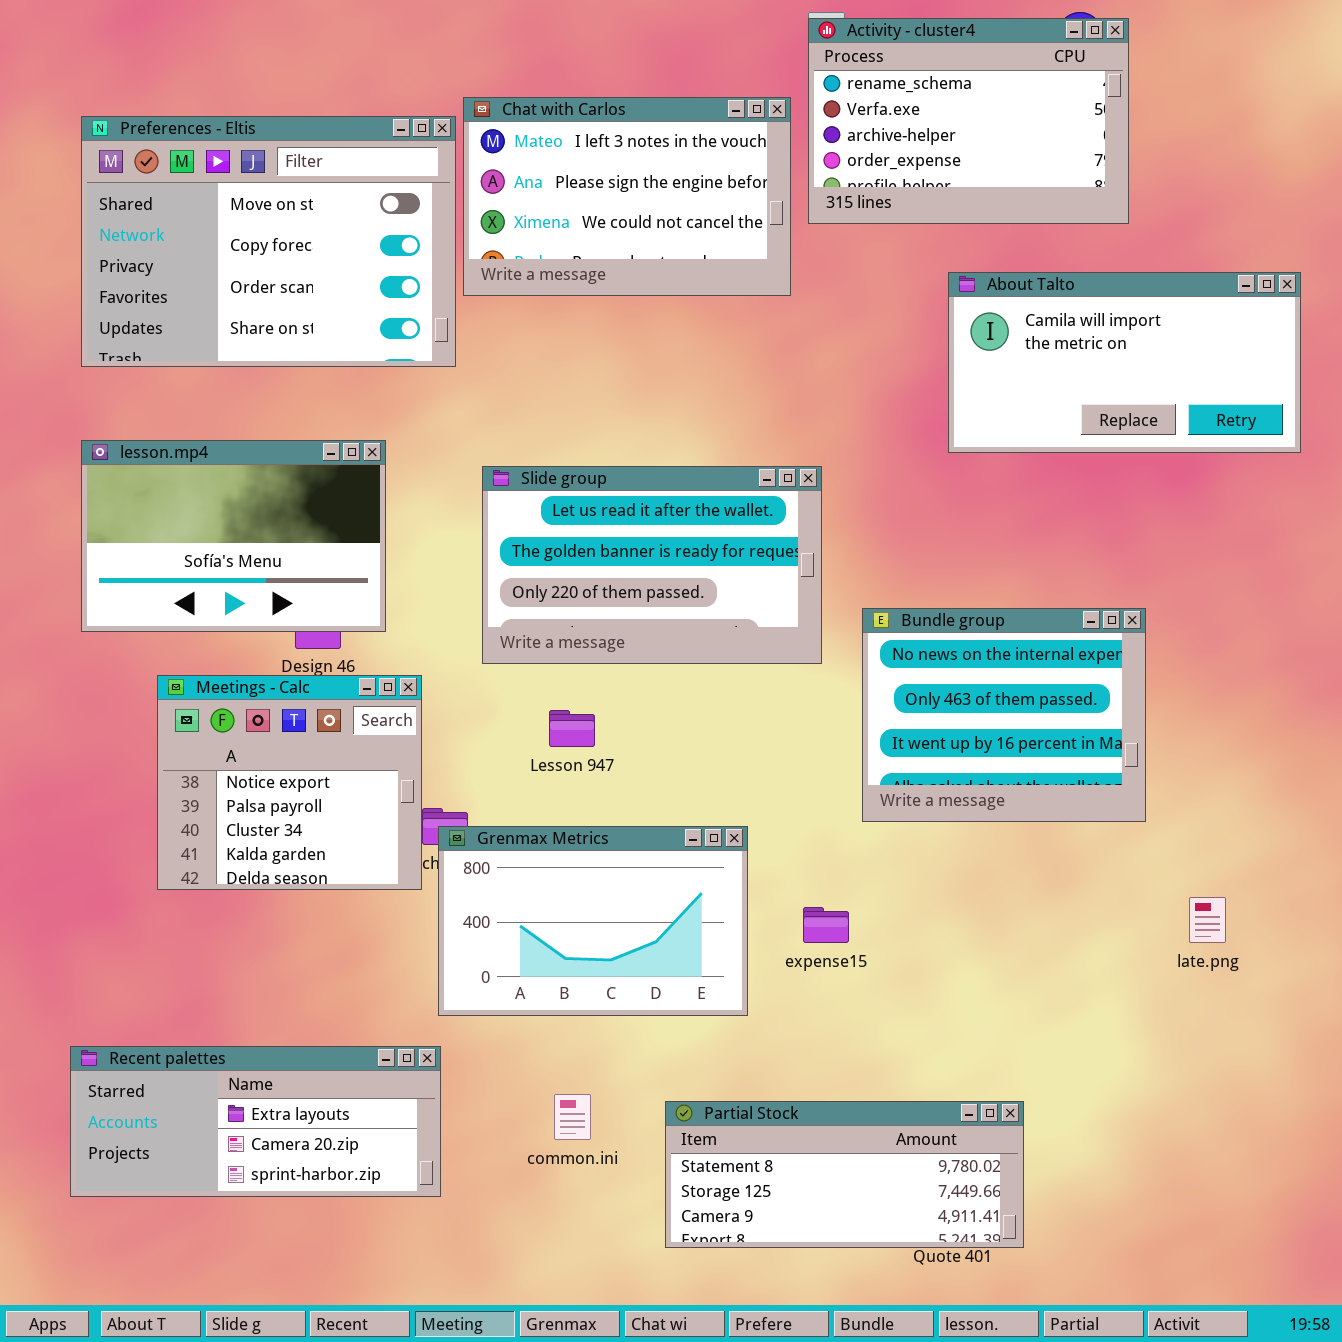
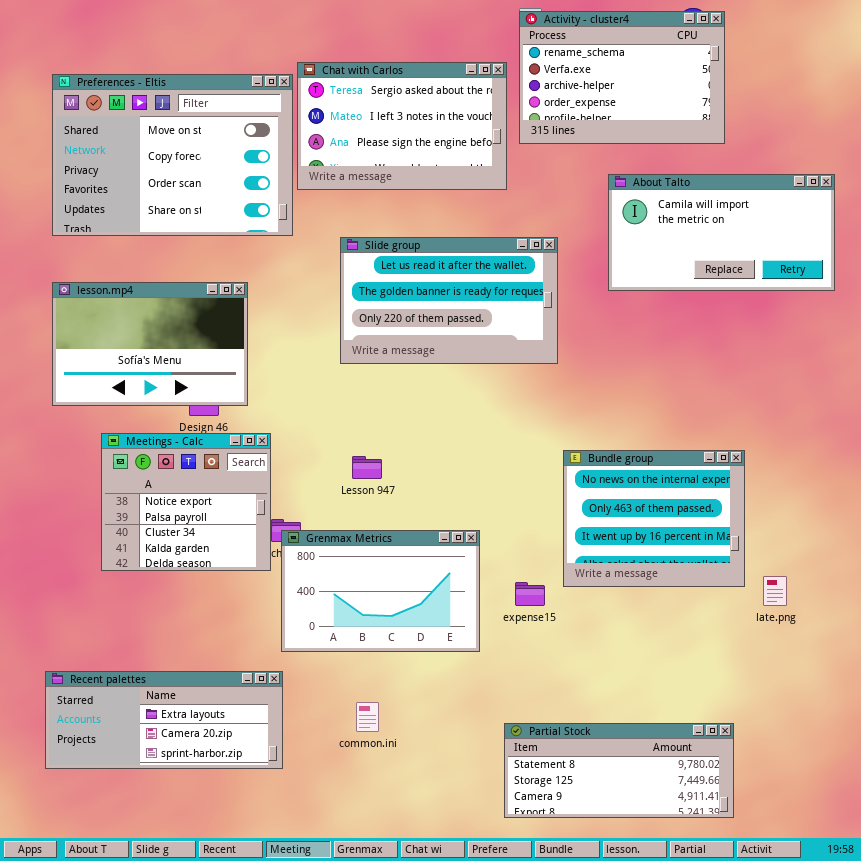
Chat with Carlos: [463,97,791,296] -> [297,62,507,190], scrolled up 1 row
Slide group: [482,466,822,664] -> [340,237,558,364], moved
Bundle group: [862,608,1146,822] -> [563,450,745,587], moved
Partial Stock: [665,1101,1024,1248] -> [504,723,734,818], moved

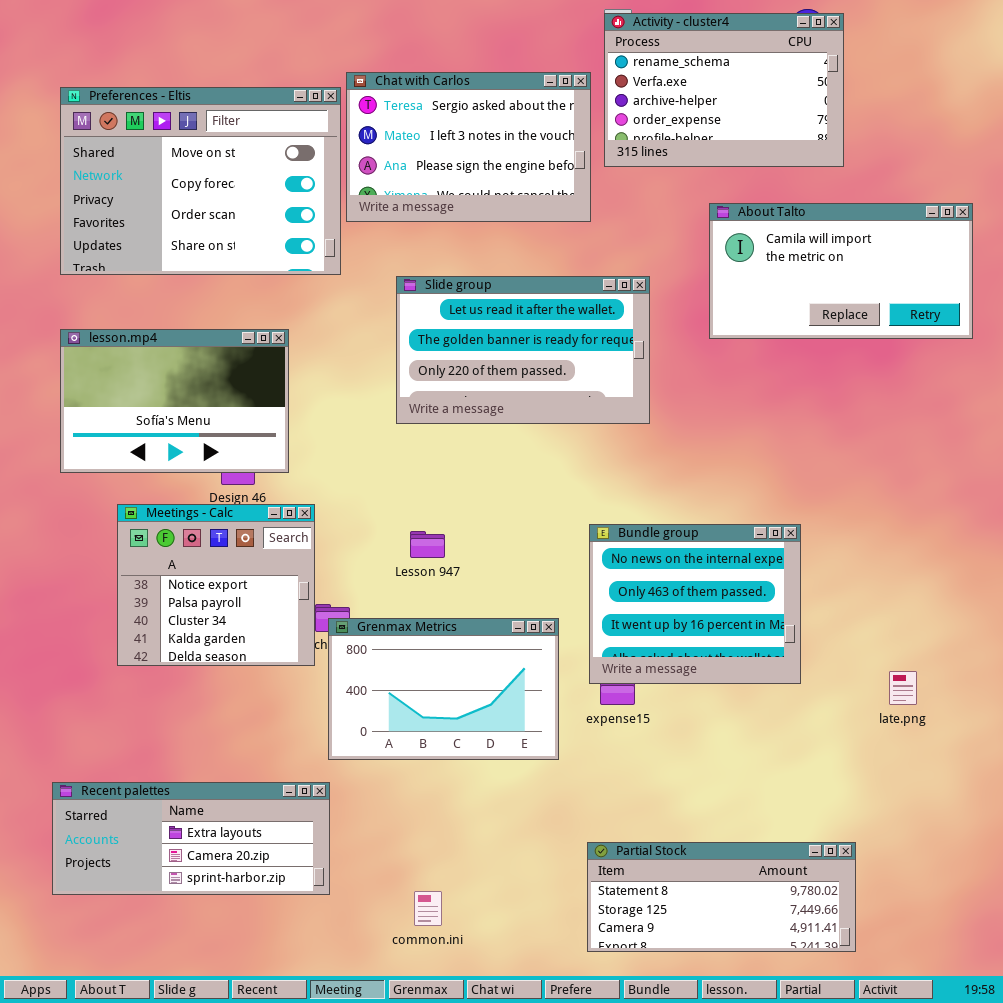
Bundle group: [563,450,745,587] -> [589,524,801,684], moved
common.ini: [356,702,379,732] -> [414,891,442,926], moved

